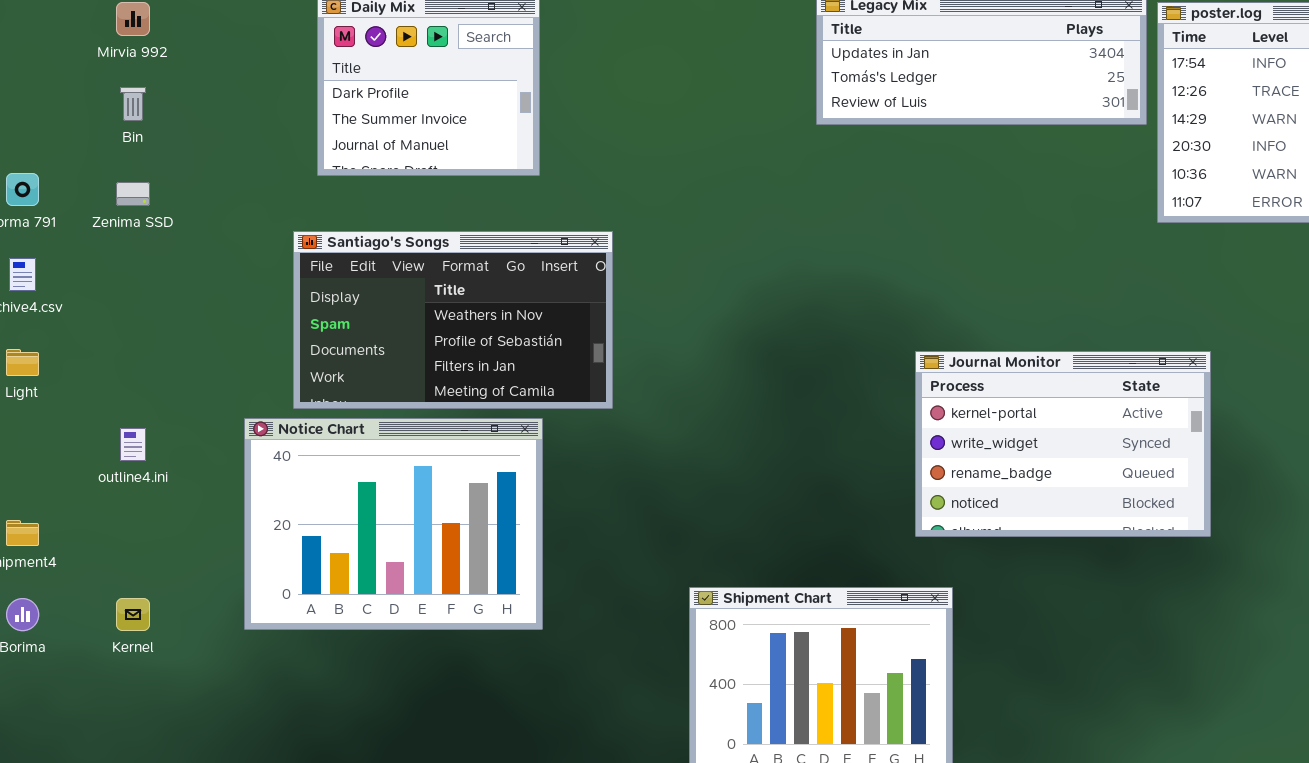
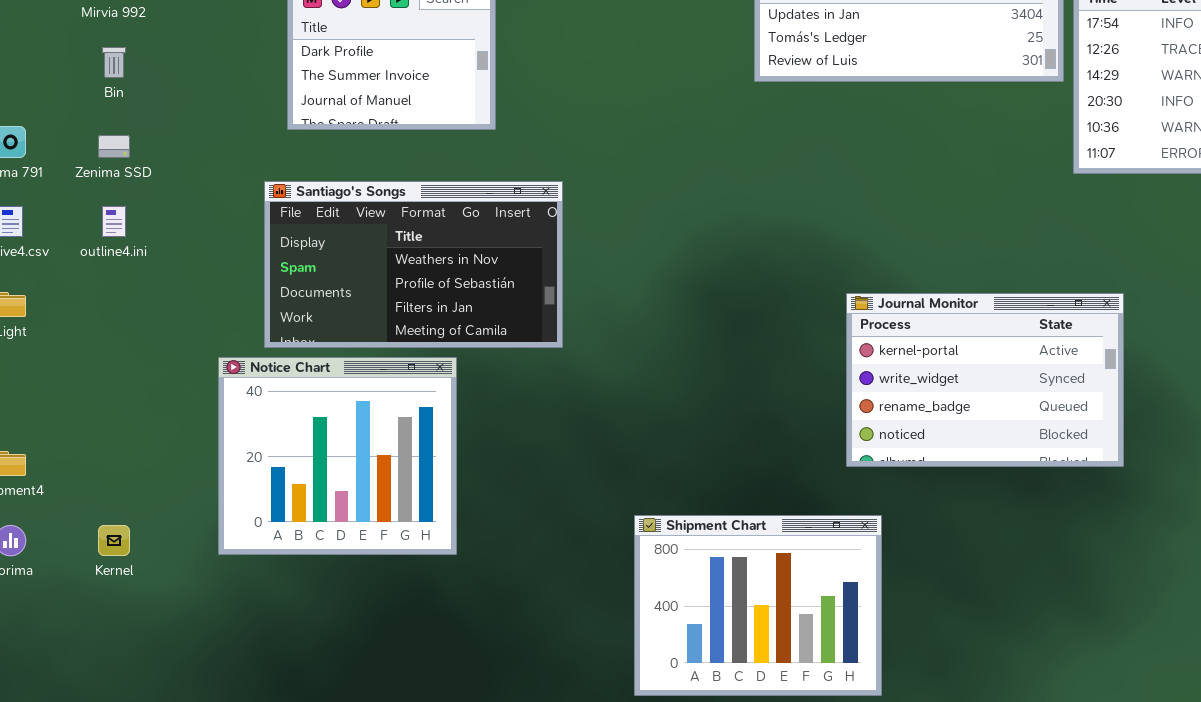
Notice Chart: [244,418,543,630] -> [218,357,457,555], resized
outline4.ini: [120,428,146,461] -> [102,206,126,237], moved

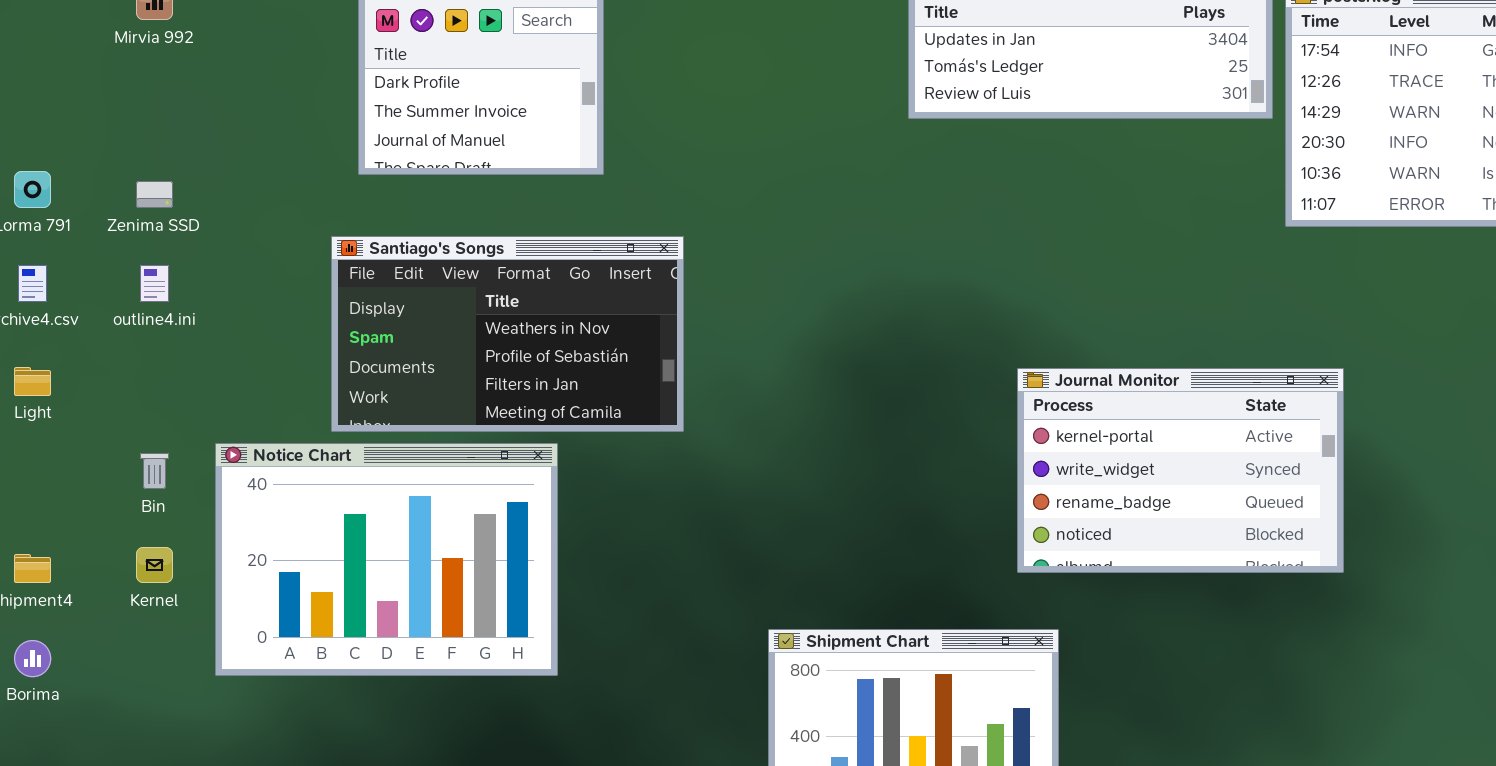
Bin: [102,47,126,78] -> [140,453,169,489], moved
Notice Chart: [218,357,457,555] -> [215,443,558,676], resized
Kernel: [98,525,130,556] -> [136,547,173,583], moved

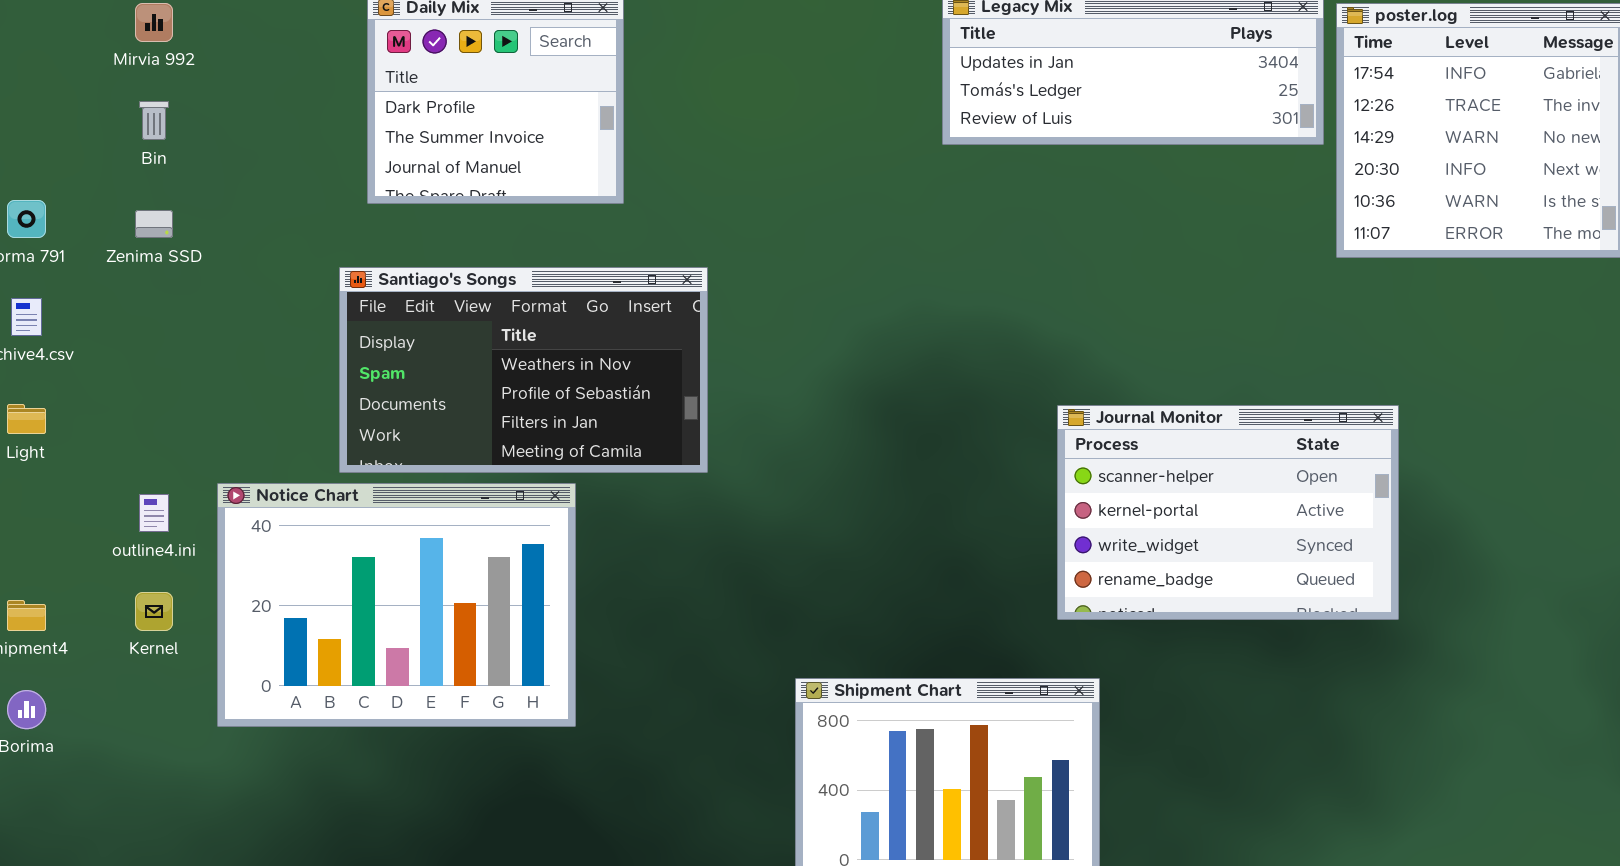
outline4.ini: [140,265,169,302] -> [139,494,169,532], moved
Journal Monitor: [1017,368,1344,573] -> [1057,405,1399,620], scrolled up 1 row
Bin: [140,453,169,489] -> [139,101,169,140], moved

